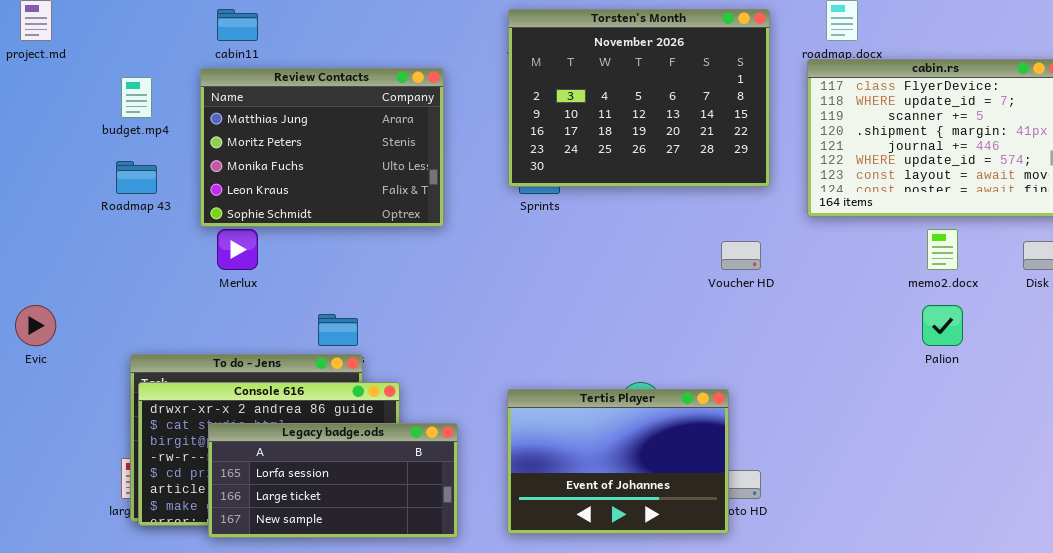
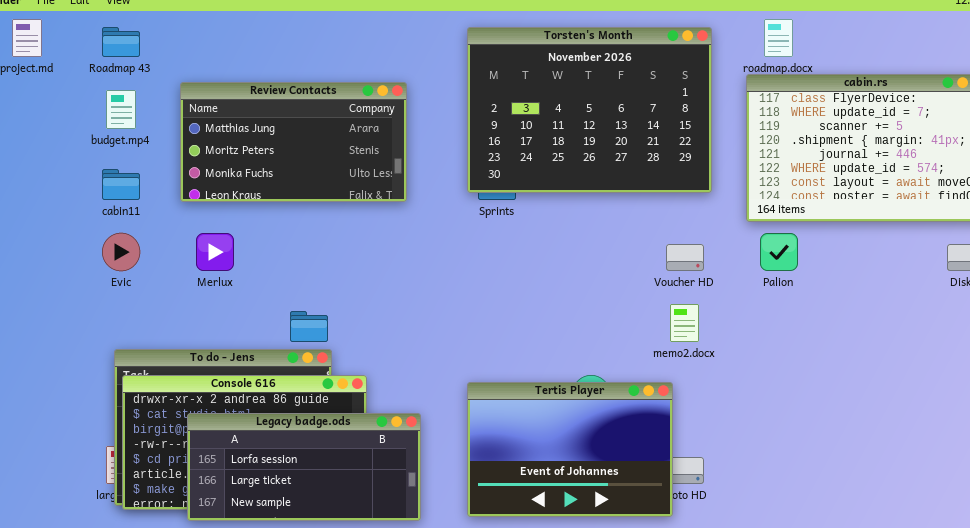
cabin11: [217,9,258,41] -> [102,169,140,200], moved
Review Contacts: [200,68,444,227] -> [180,82,407,202], resized
Roadmap 43: [116,161,157,194] -> [102,27,140,57], moved
memo2.docx: [927,229,958,270] -> [670,304,699,342], moved
Evic: [15,305,56,346] -> [102,233,140,271], moved
Palion: [922,305,963,346] -> [760,233,798,271], moved

